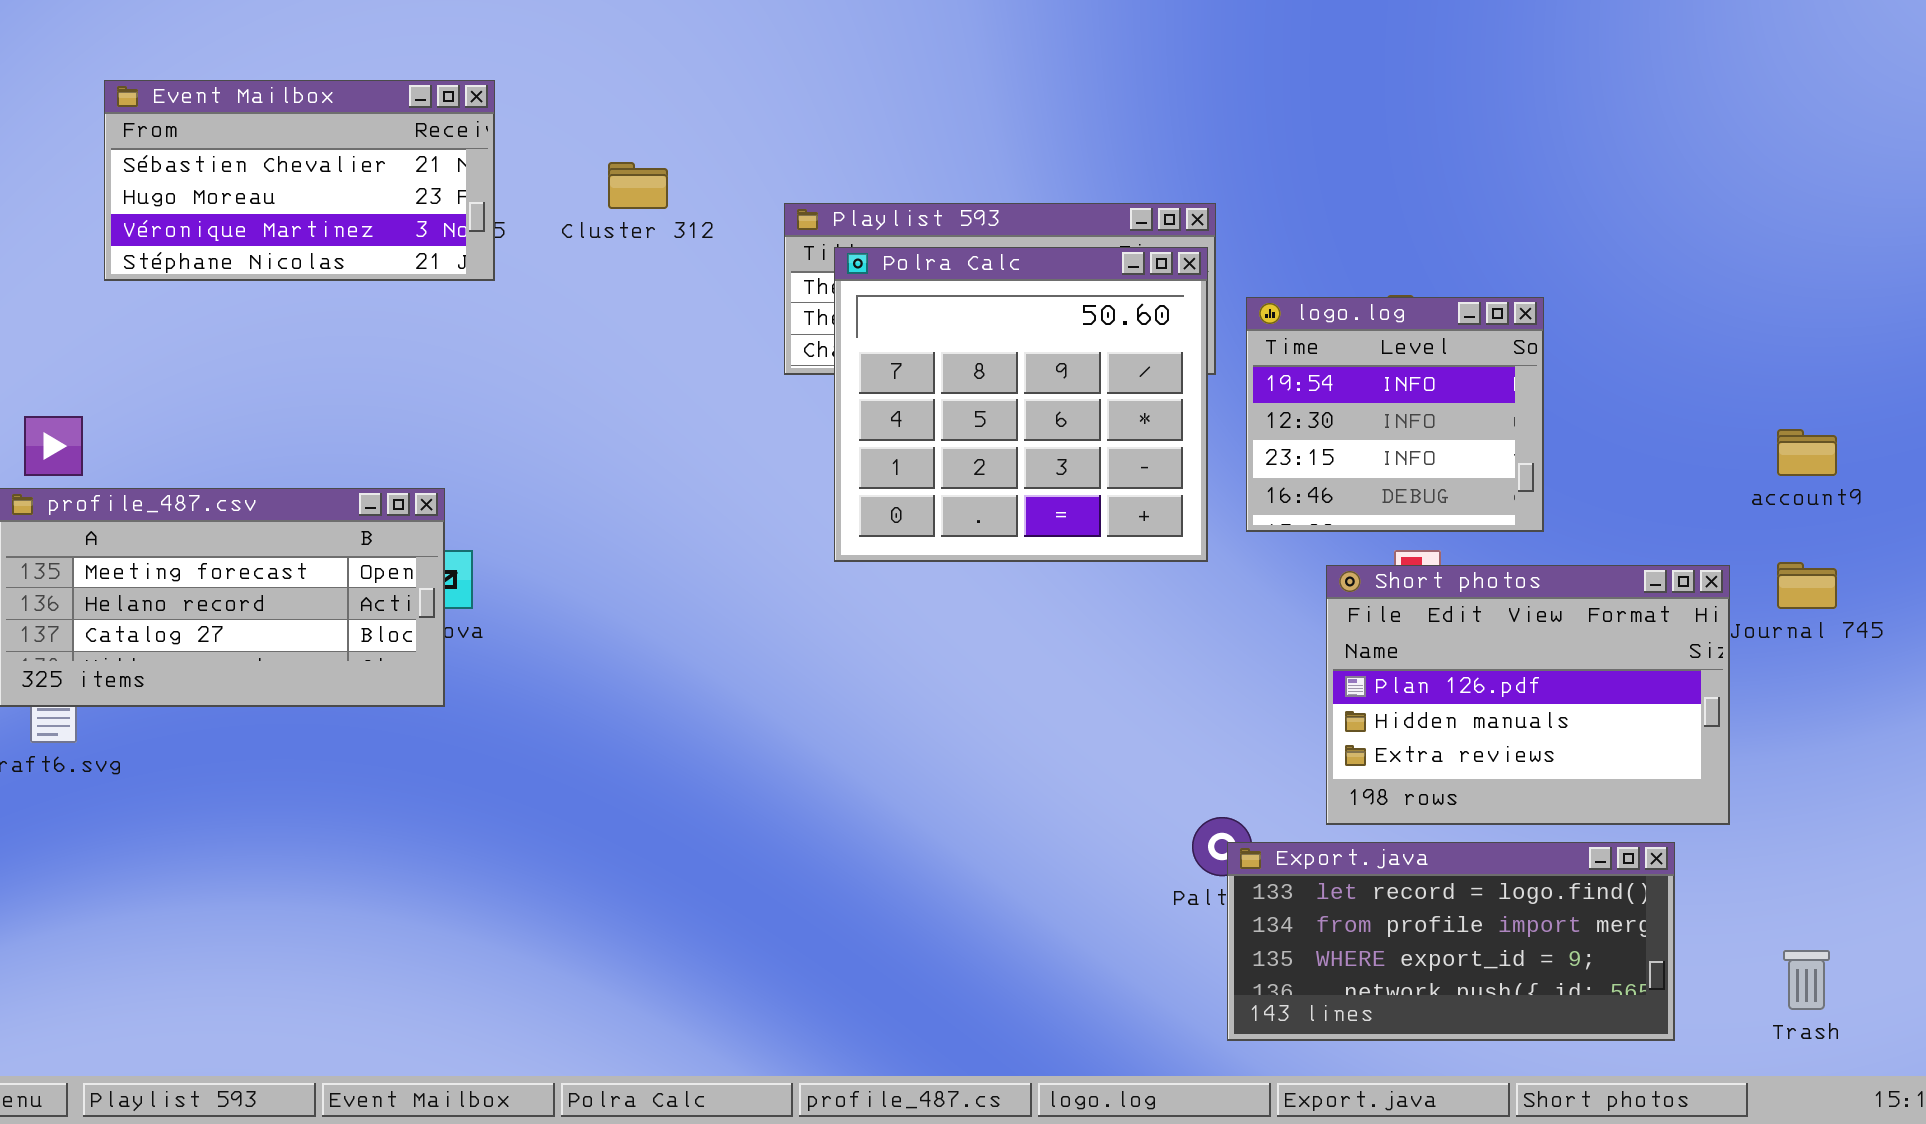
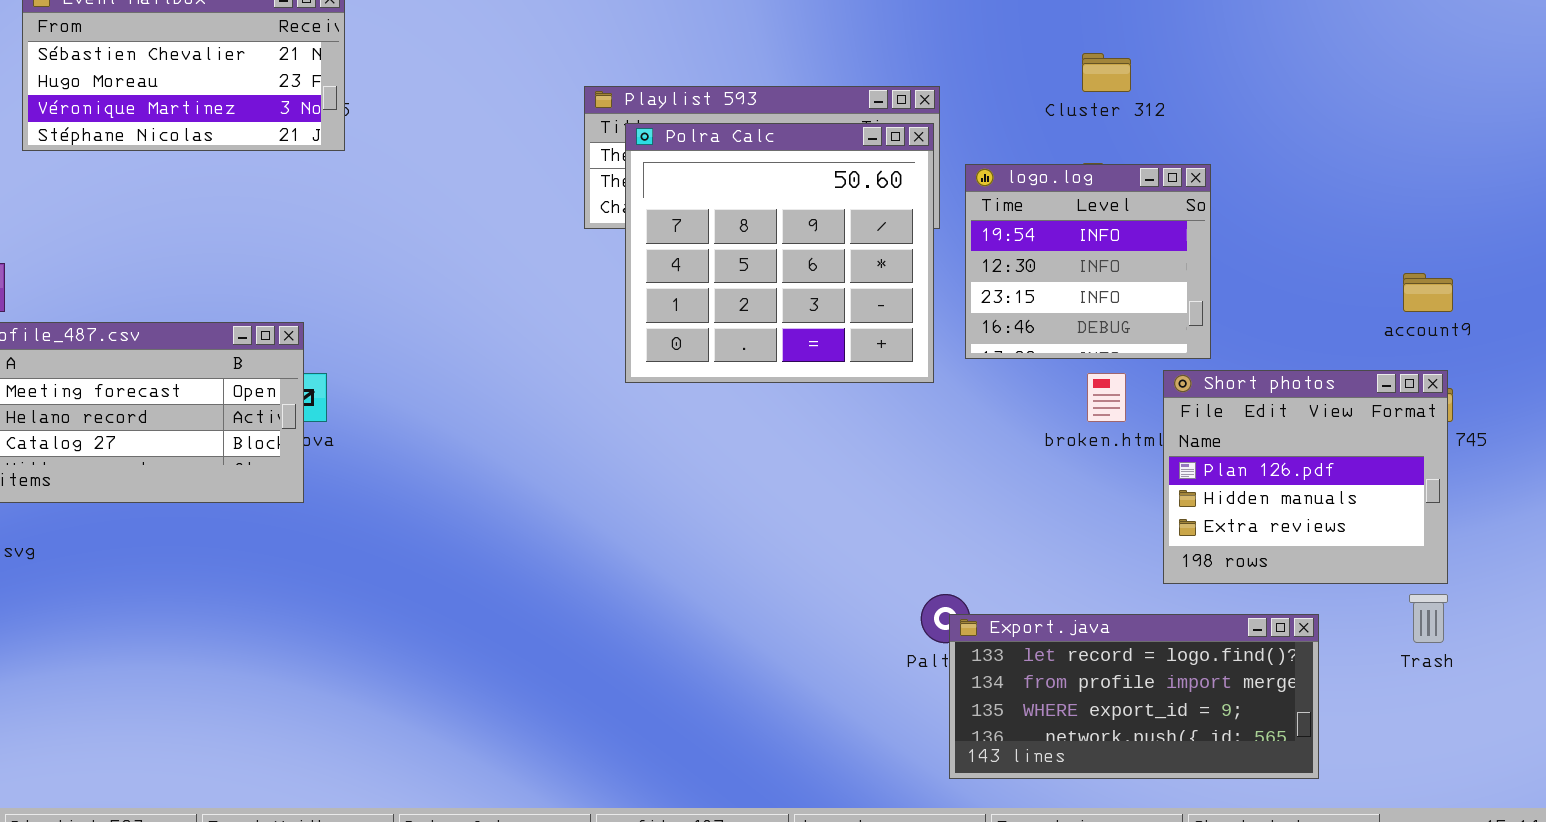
Cluster 312: [608,162,668,209] -> [1082,53,1131,92], moved
Short photos: [1326,565,1730,825] -> [1163,370,1448,584], moved, resized
Trash: [1783,950,1830,1010] -> [1409,594,1448,643], moved

